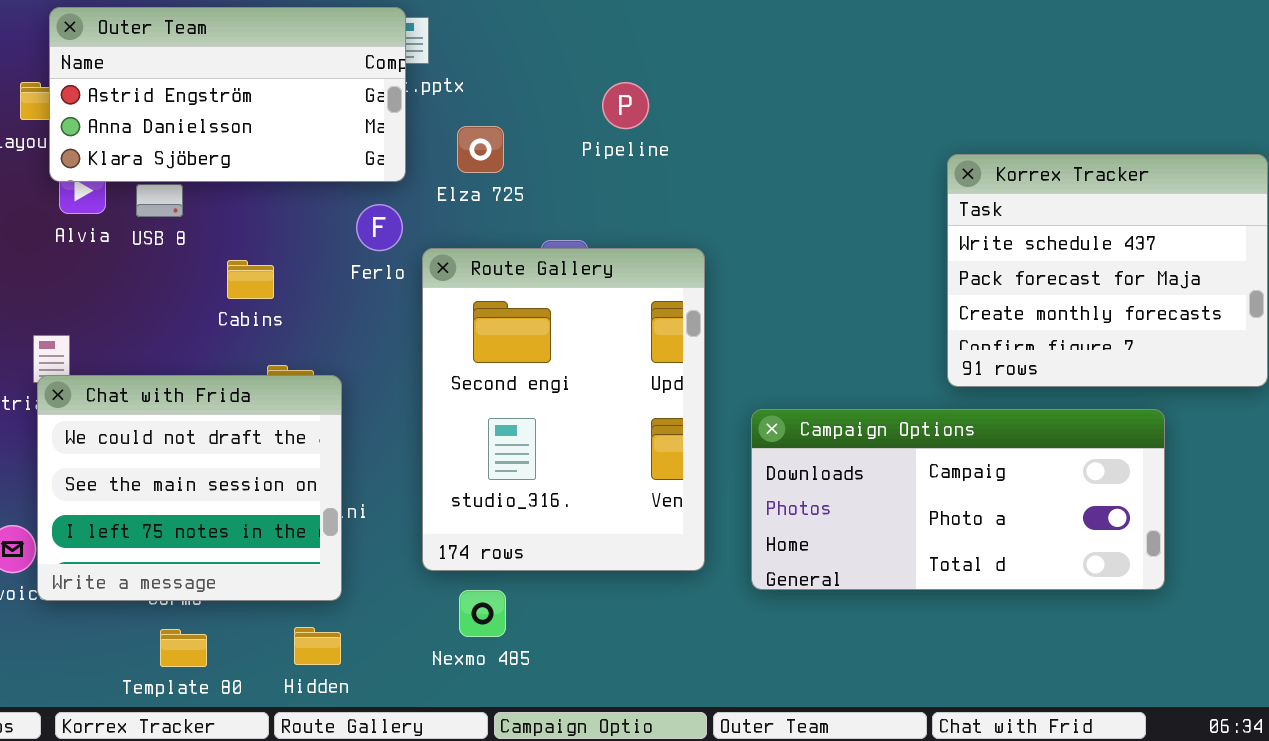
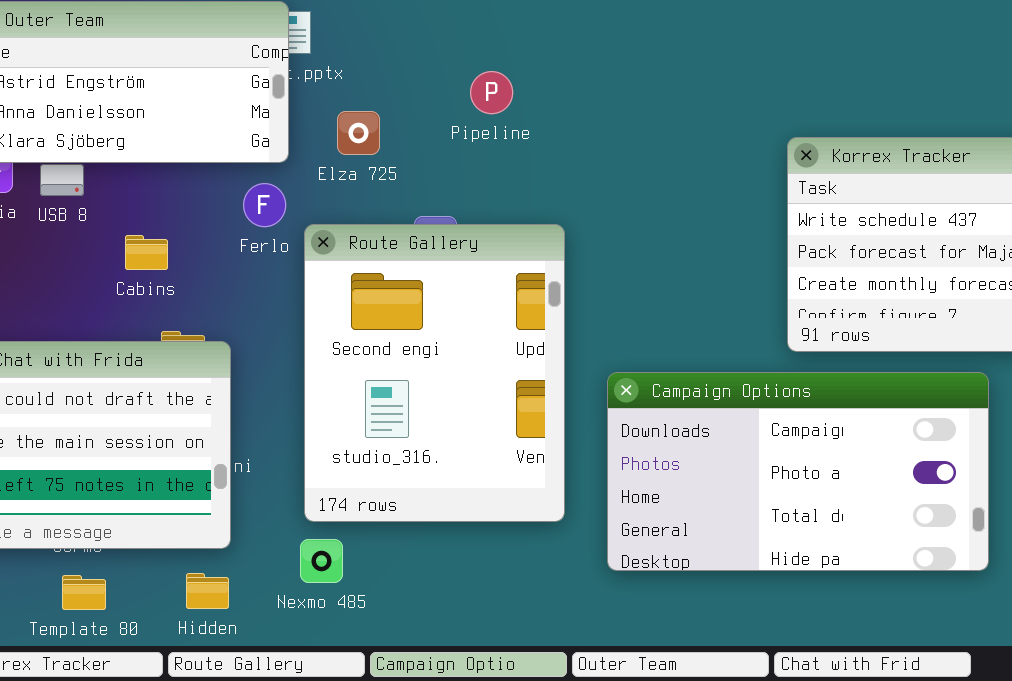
Campaign Options: [751,409,1165,590] -> [607,372,989,571], resized
Nexmo 485: [459,590,506,637] -> [300,539,343,583], moved

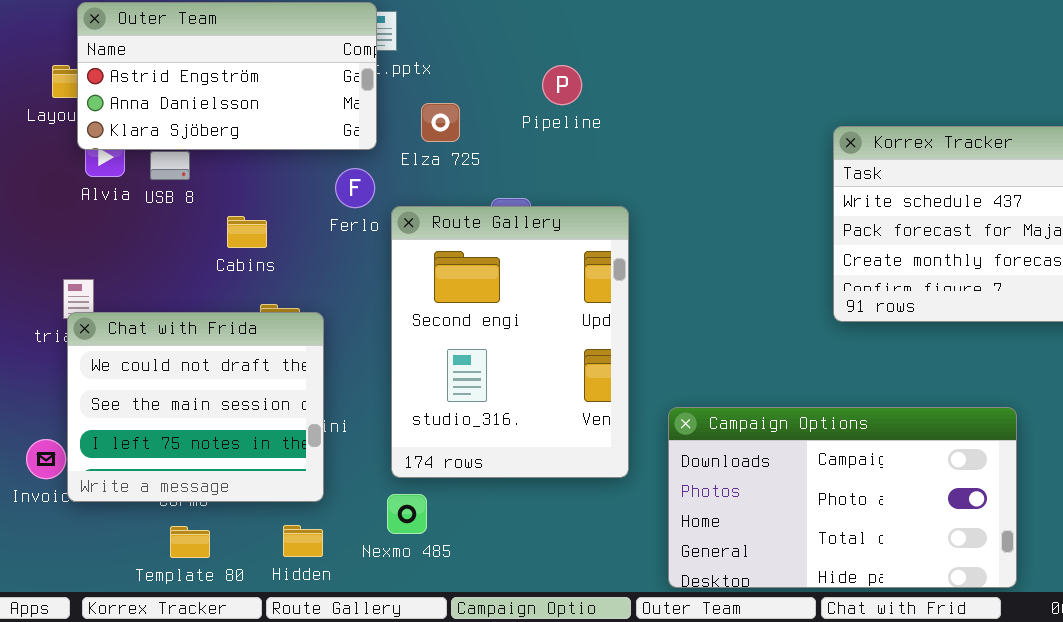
Campaign Options: [607,372,989,571] -> [668,407,1017,588], moved

